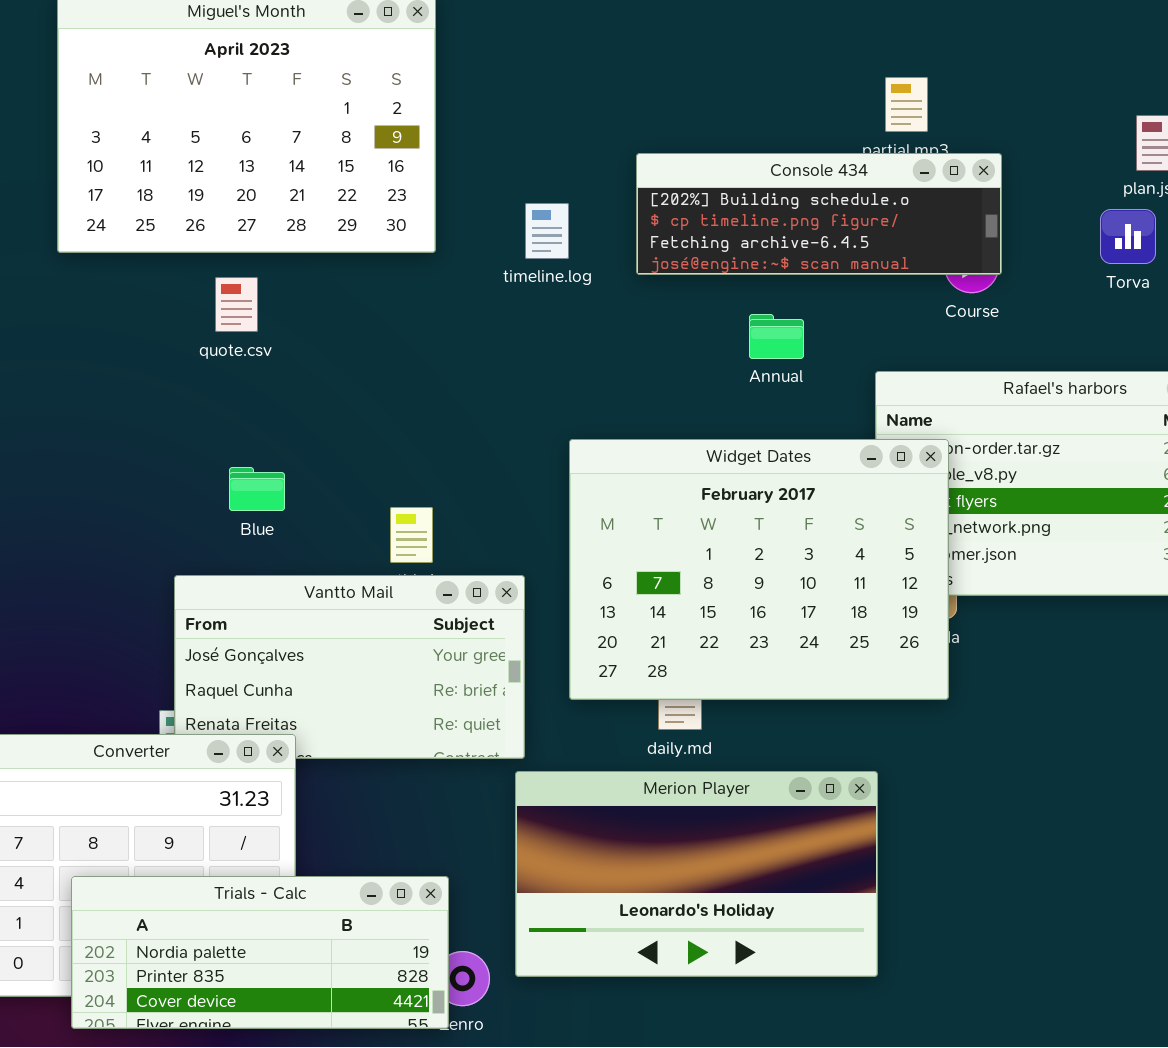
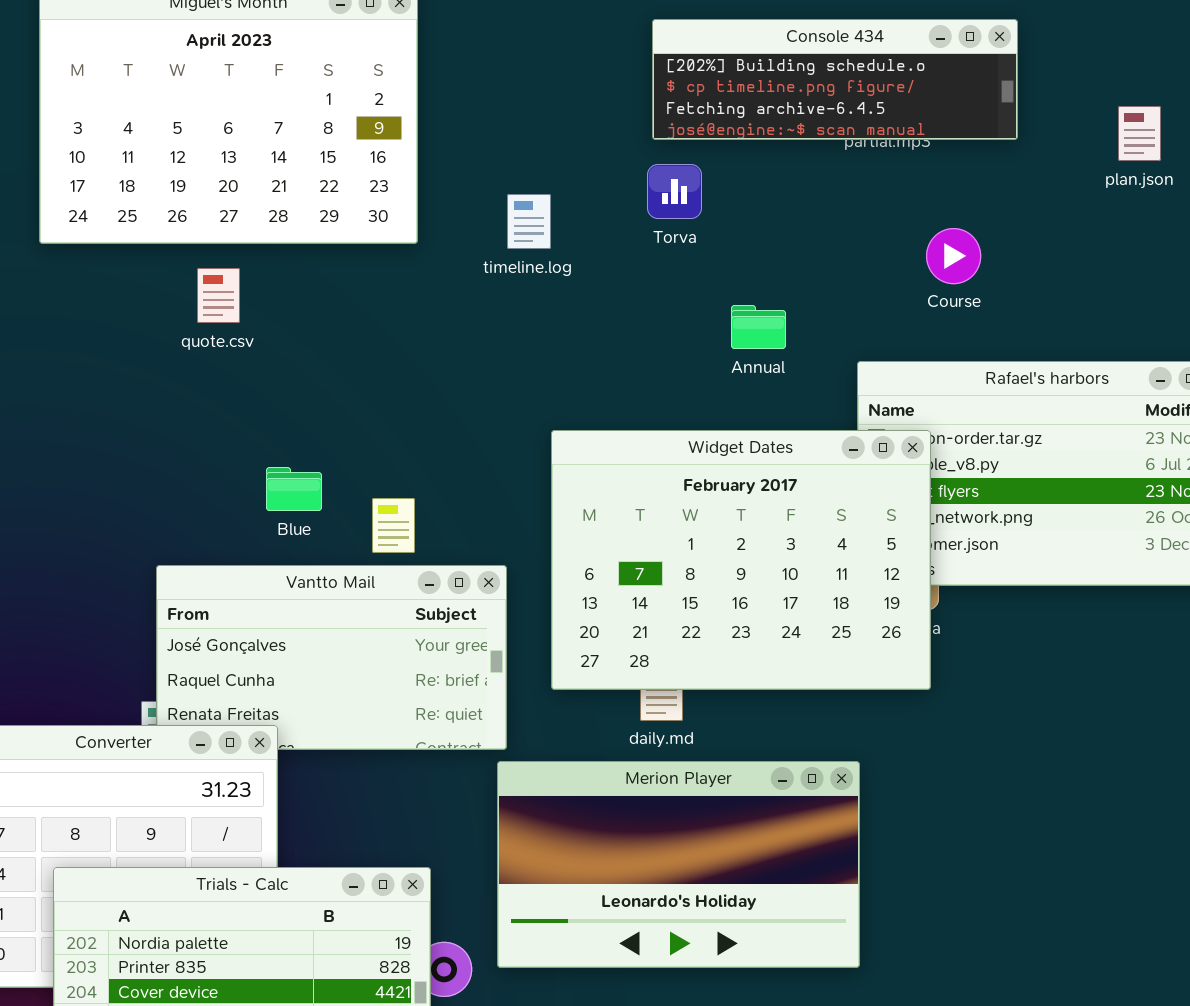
Console 434: [636,153,1002,275] -> [652,19,1018,140], moved
Torva: [1100,209,1156,264] -> [647,164,702,219], moved
Blue: [229,467,285,511] -> [266,467,322,511], moved

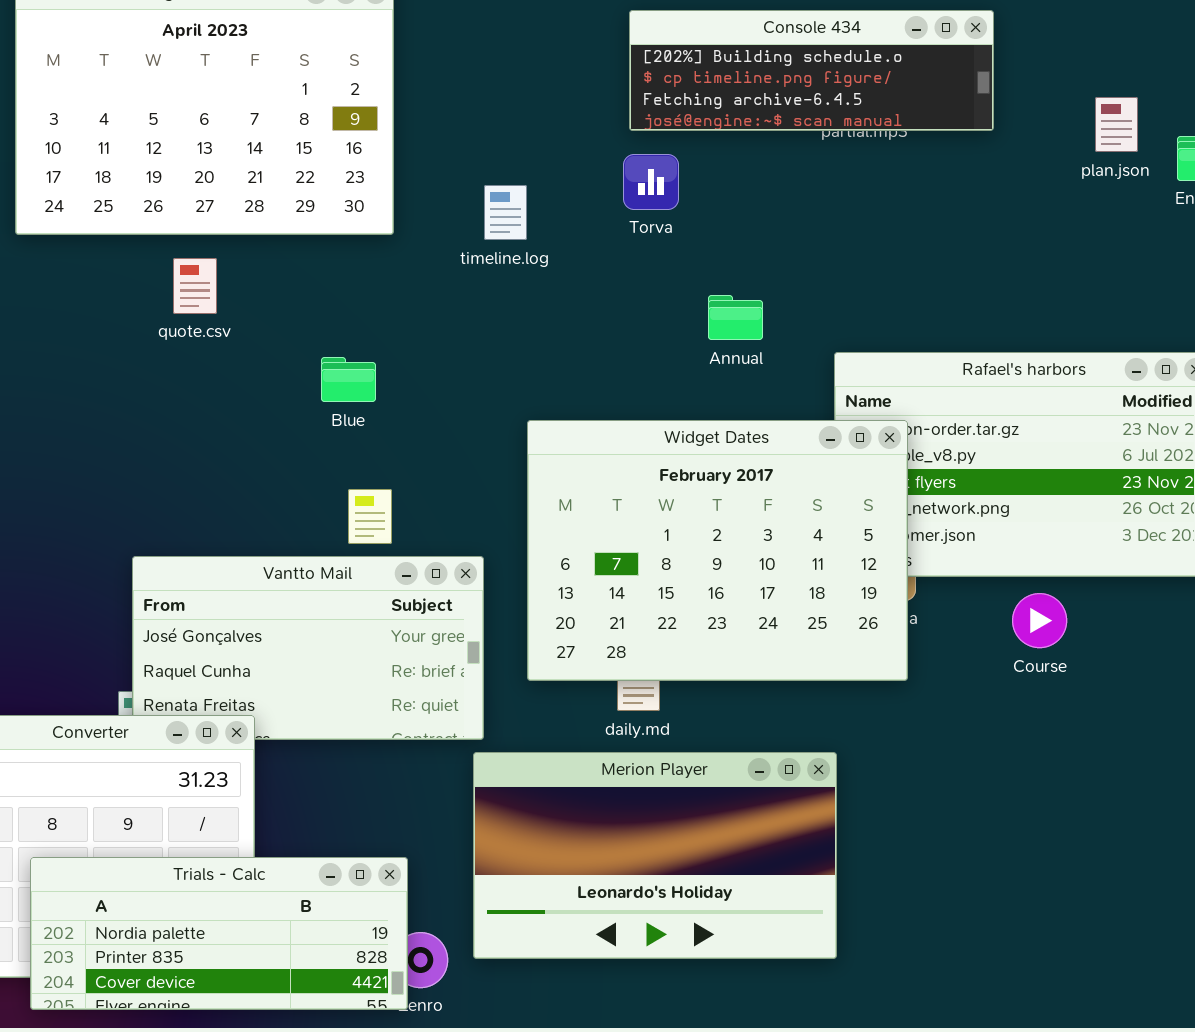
Course: [926,228,981,284] -> [1012,593,1067,648], moved
Blue: [266,467,322,511] -> [321,357,376,402], moved

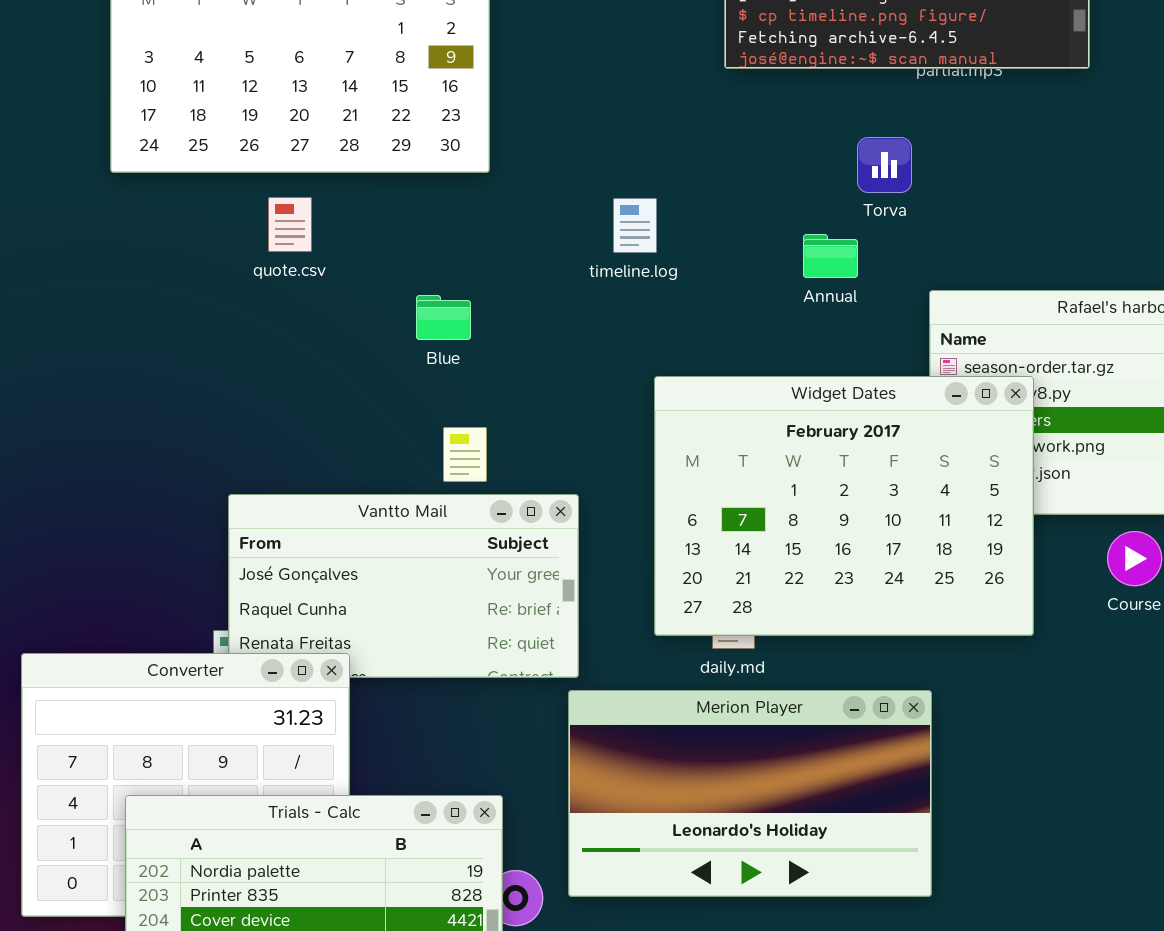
Torva: [623,154,679,210] -> [857,137,912,193], moved
timeline.log: [484,185,527,240] -> [613,198,657,253], moved
Widget Dates: [527,420,908,681] -> [654,376,1034,636], moved

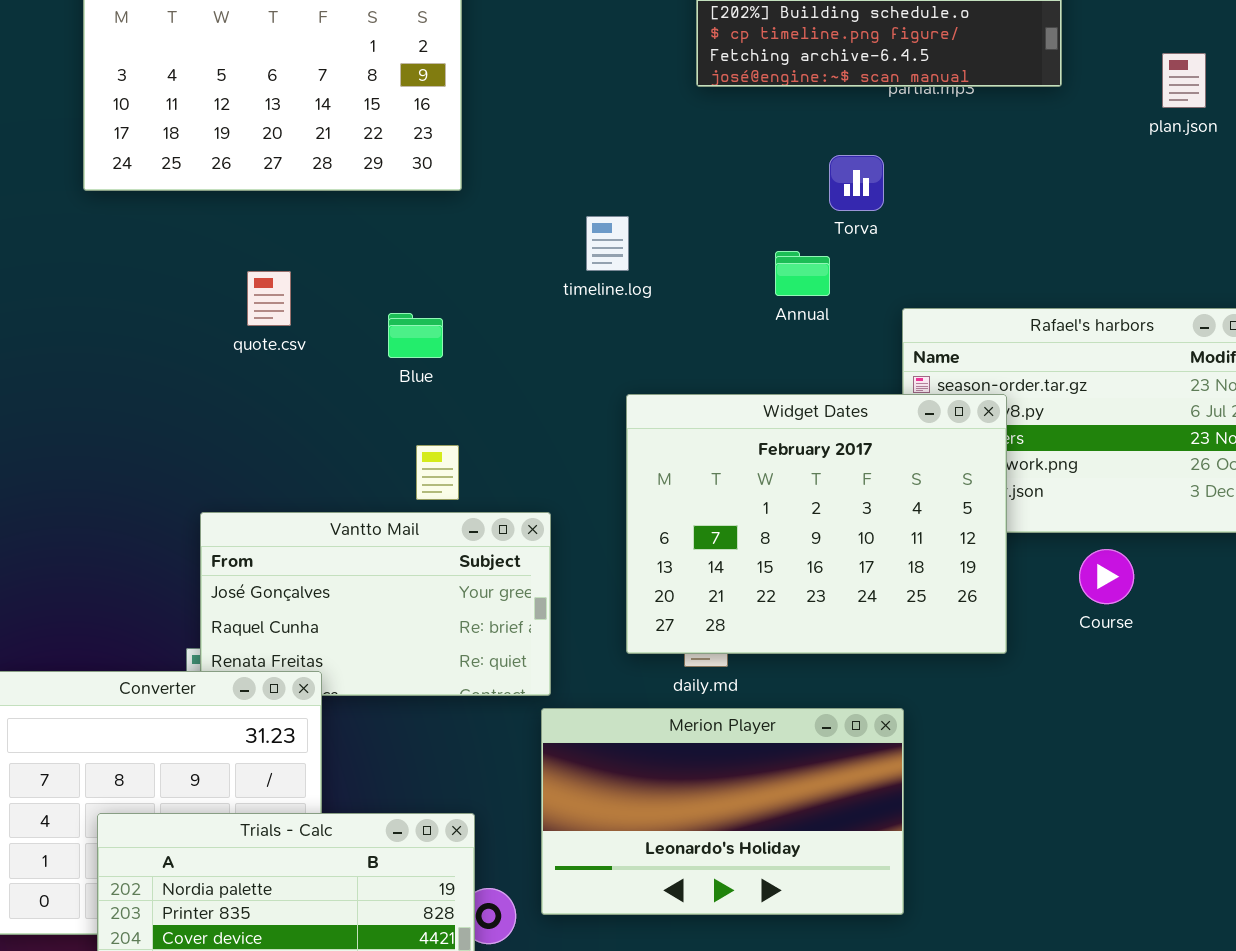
quote.csv: [268,197,312,252] -> [247,271,291,326], moved

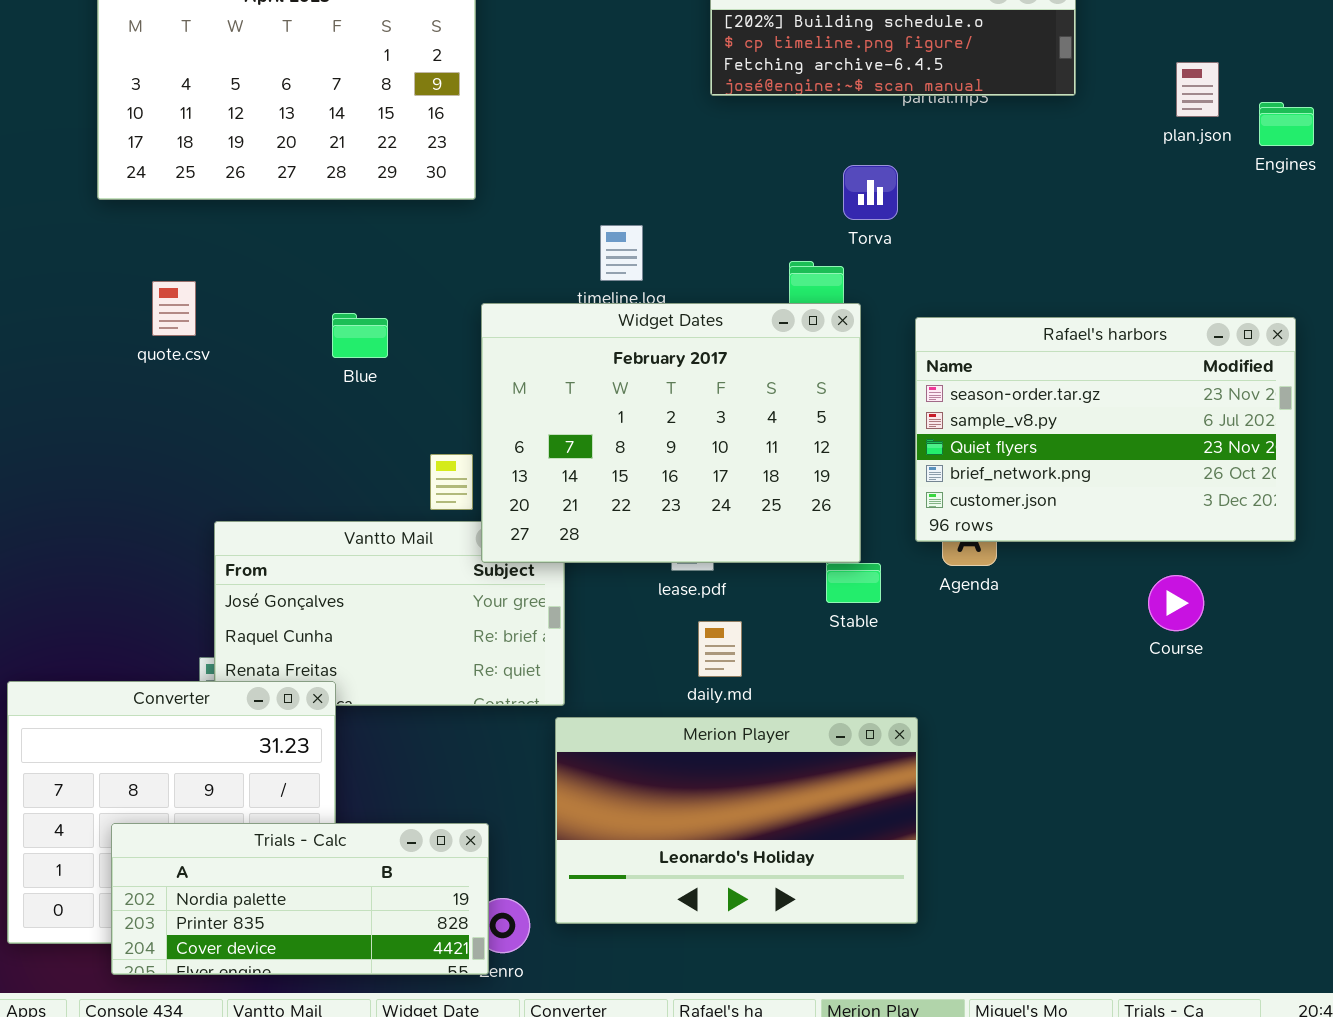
quote.csv: [247,271,291,326] -> [152,281,196,336], moved
Blue: [388,313,443,358] -> [332,313,388,358], moved
Widget Dates: [626,394,1007,654] -> [481,303,861,563], moved
Course: [1079,549,1134,604] -> [1148,575,1204,631], moved

